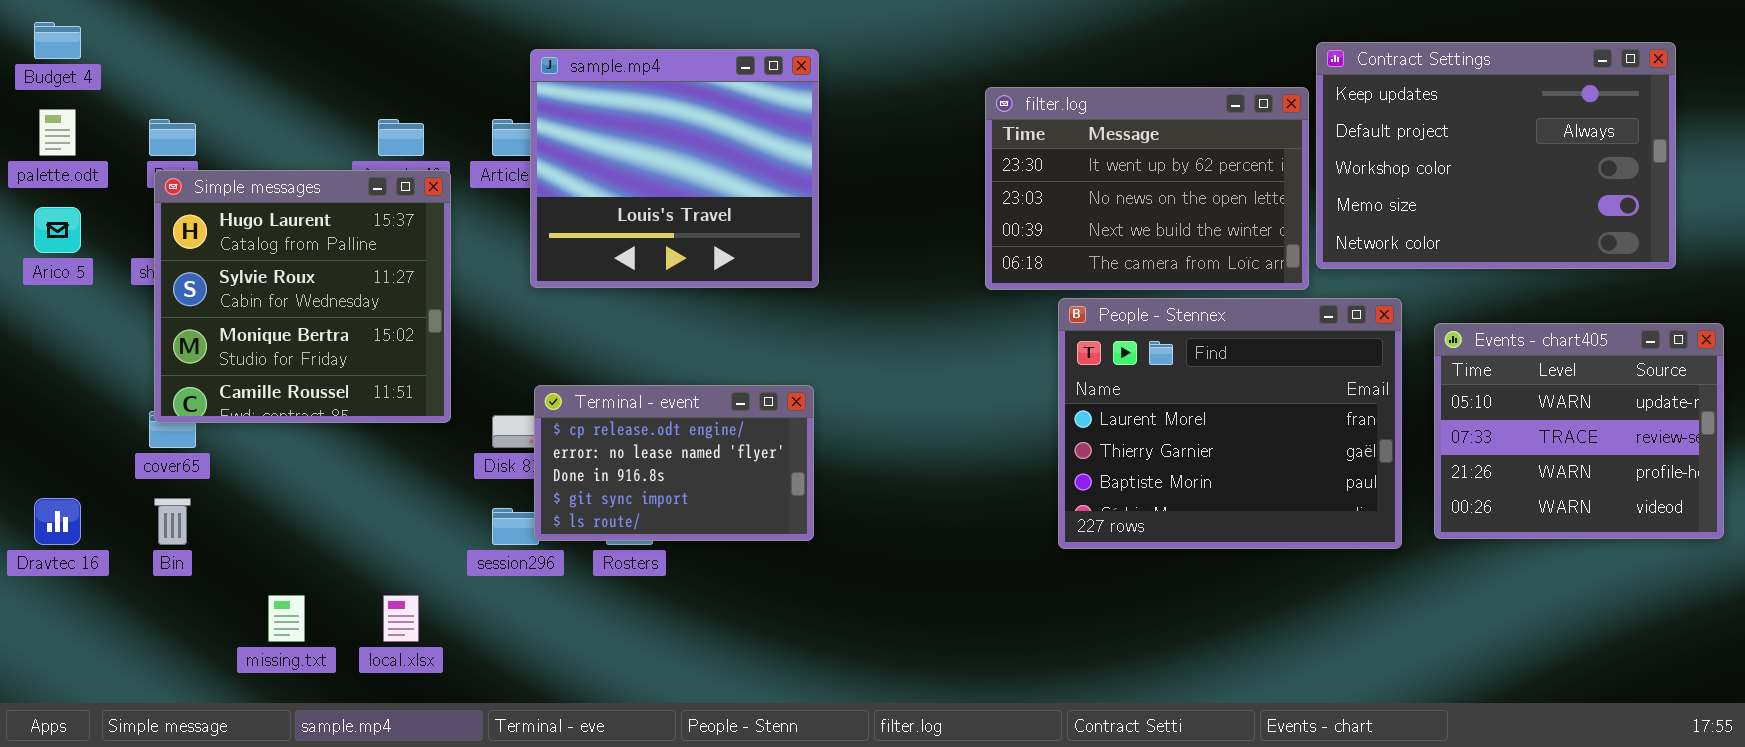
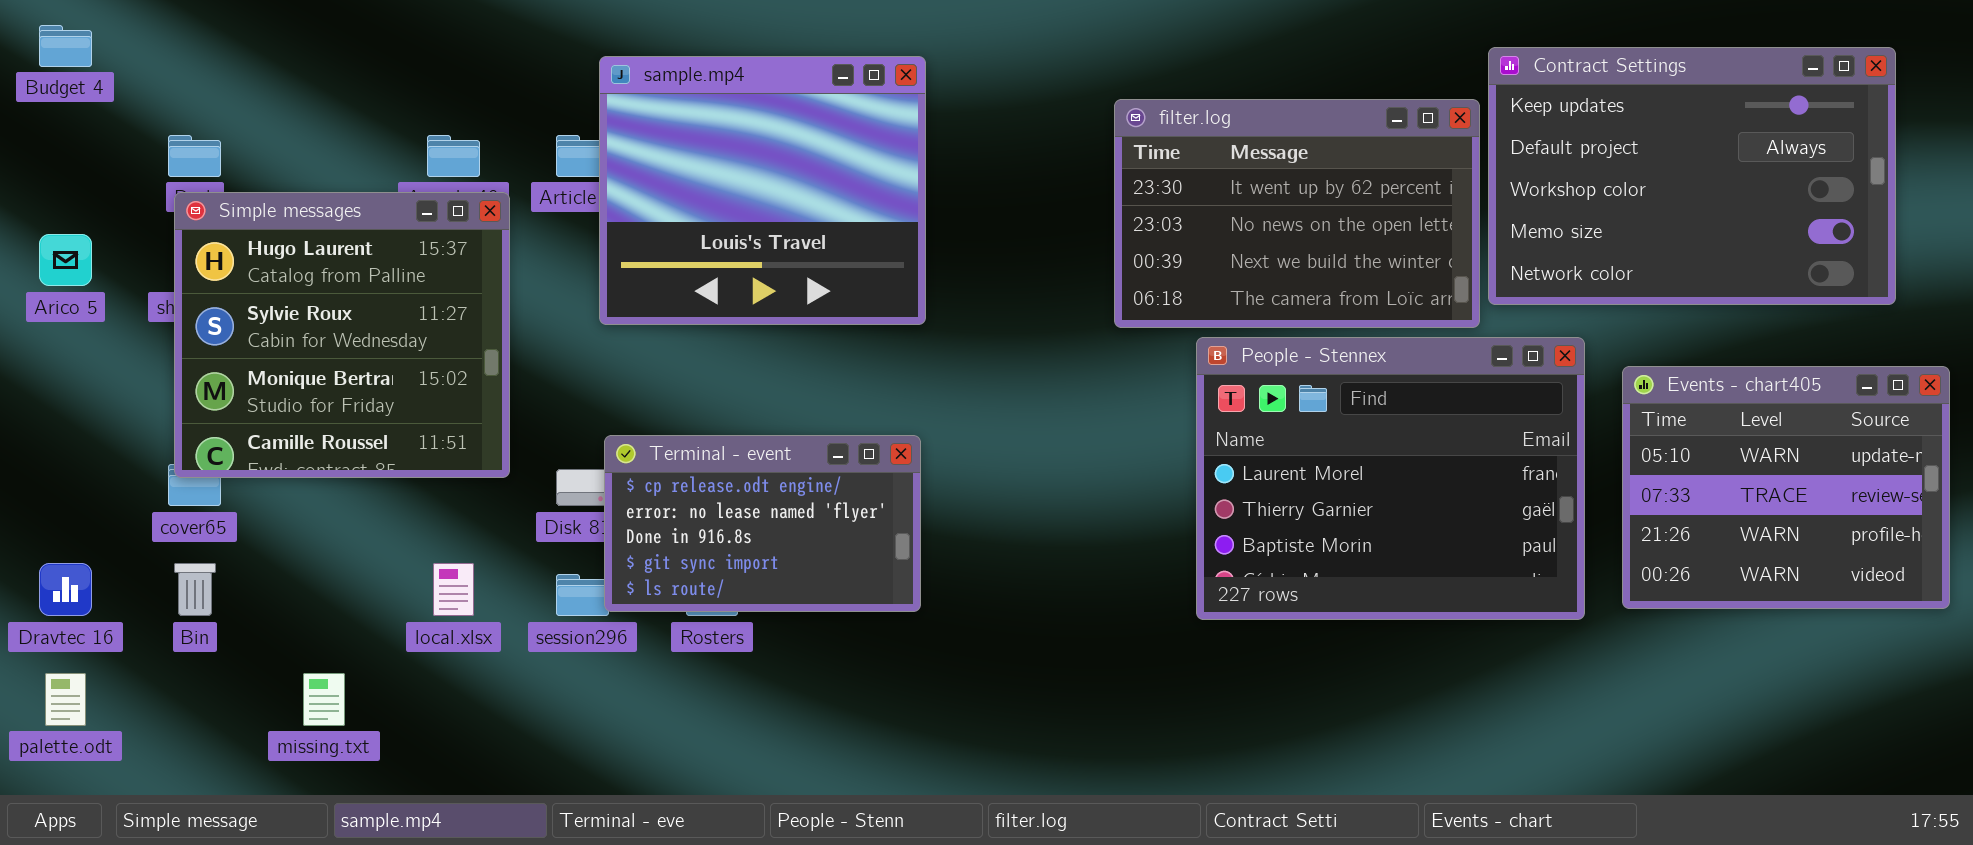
palette.odt: [39,109,76,156] -> [45,673,86,726], moved
local.xlsx: [383,595,419,642] -> [433,563,474,616], moved

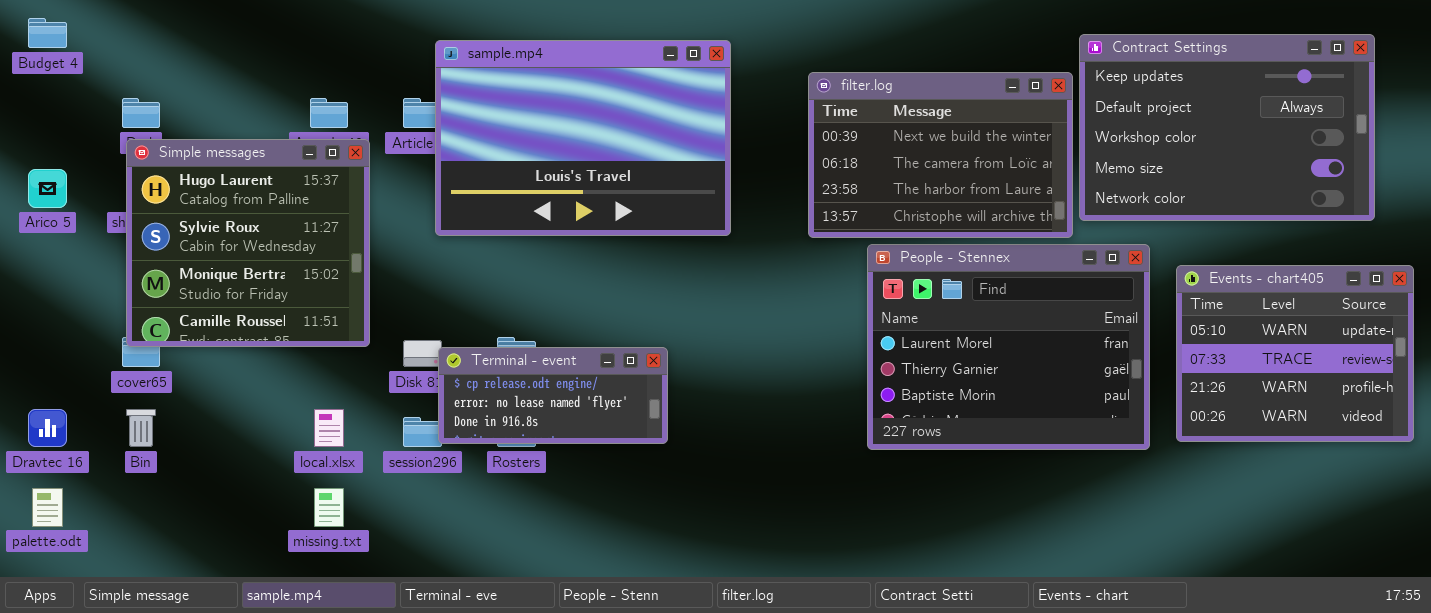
sample.mp4: [599,56,926,325] -> [435,40,731,236], resized
filter.log: [1114,99,1480,328] -> [808,72,1073,238], scrolled down 2 rows
Terminal - event: [604,435,921,612] -> [438,347,668,444], resized
missing.txt: [303,673,345,726] -> [314,488,344,527], moved

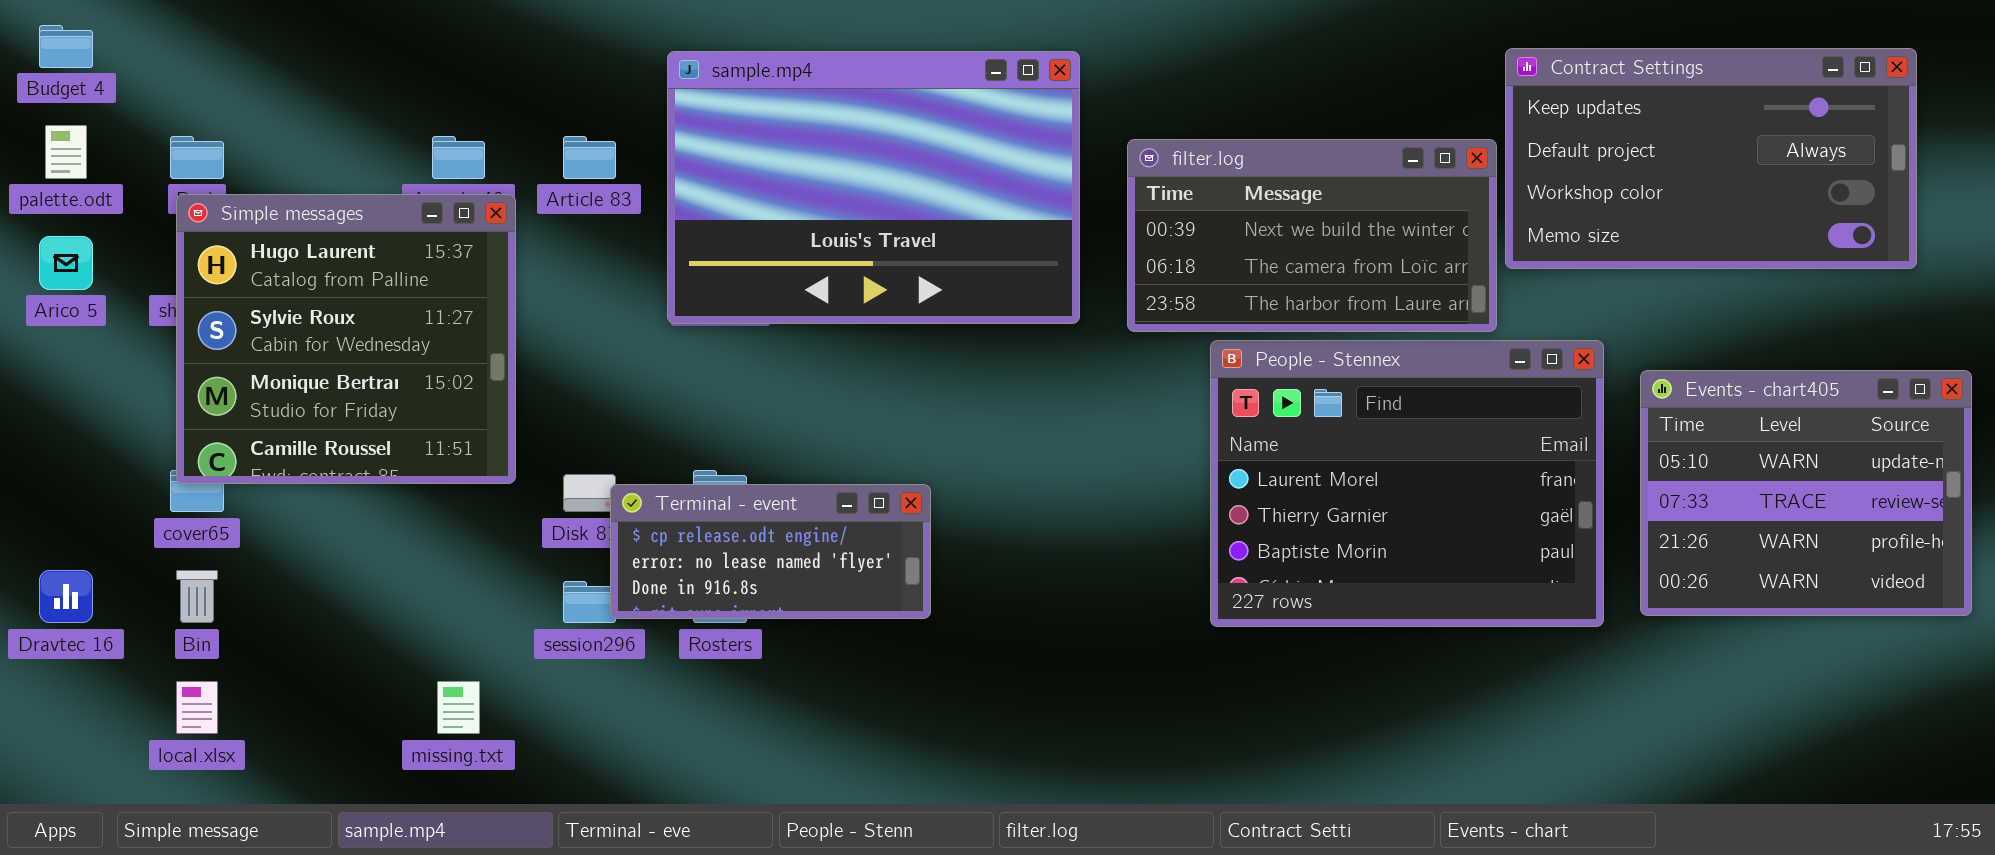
Contract Settings: [1079,34,1375,221] -> [1505,48,1917,269], resized
sample.mp4: [435,40,731,236] -> [667,51,1080,324], moved
filter.log: [808,72,1073,238] -> [1127,139,1497,332], resized
local.xlsx: [314,409,344,447] -> [176,681,218,734], moved
palette.odt: [32,488,63,527] -> [45,125,87,179], moved

